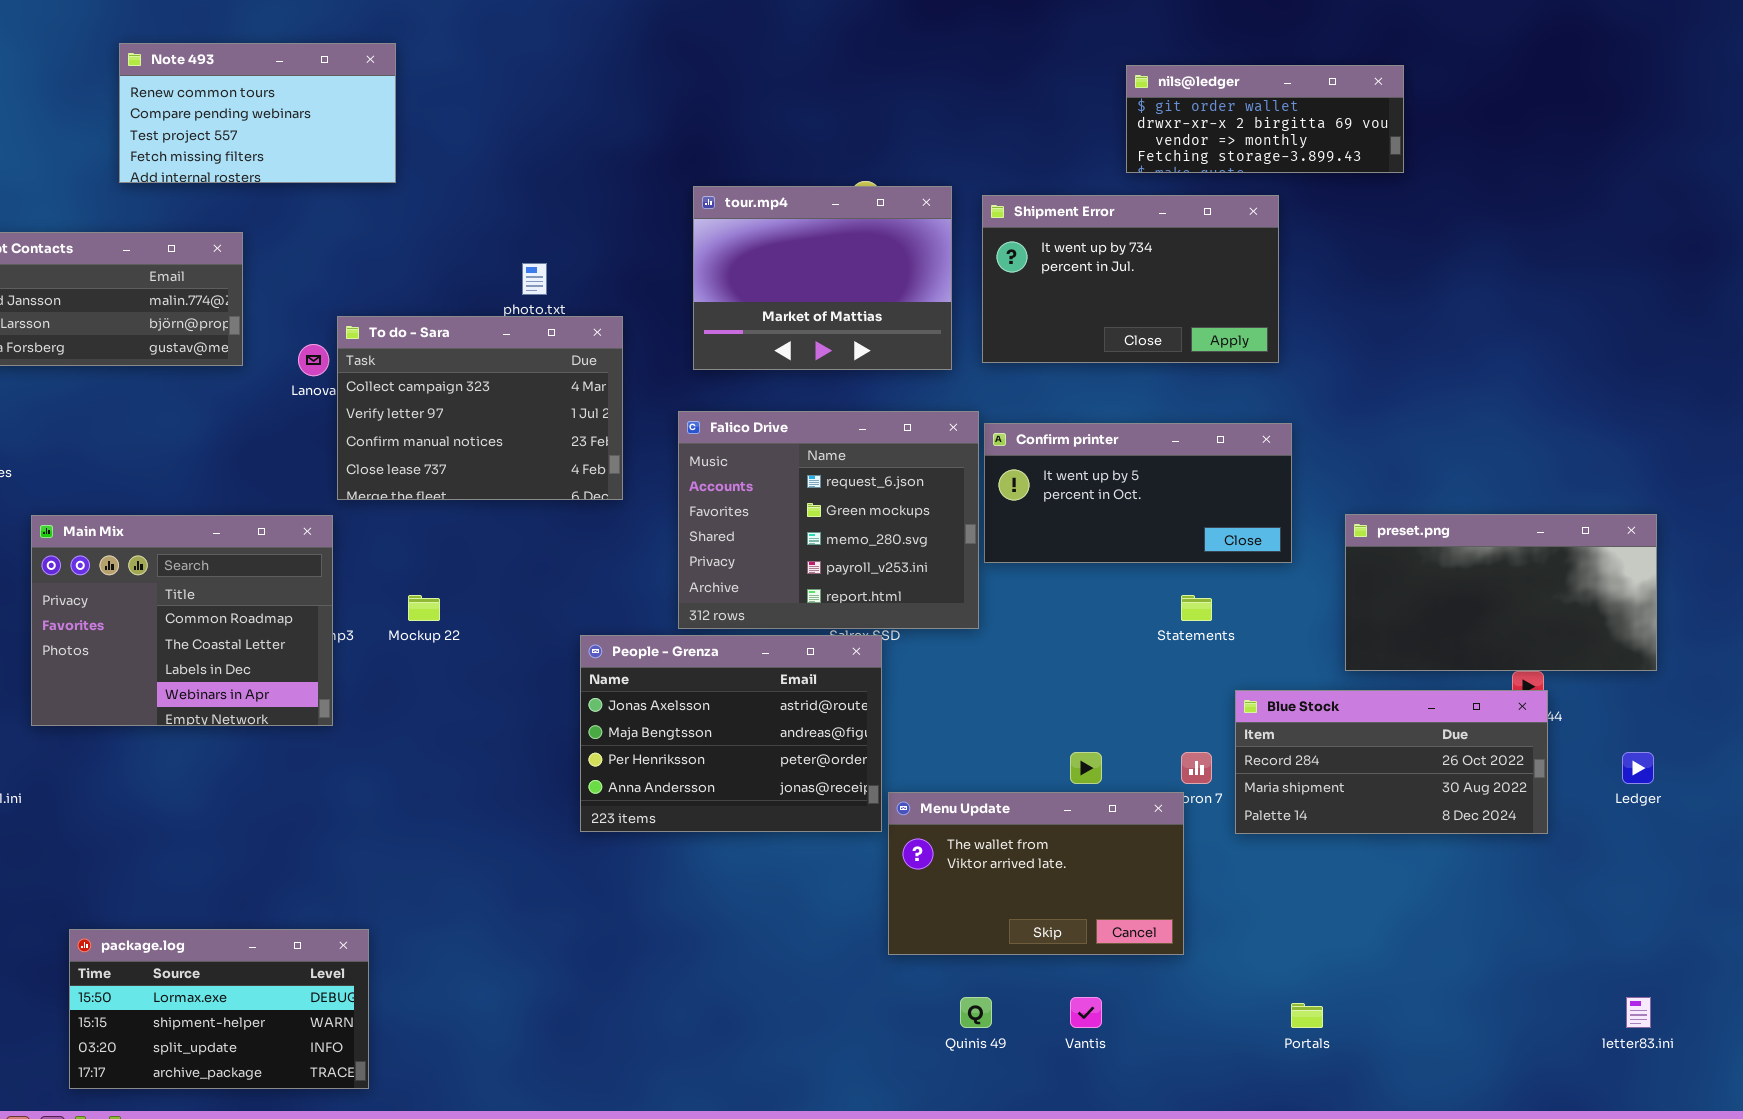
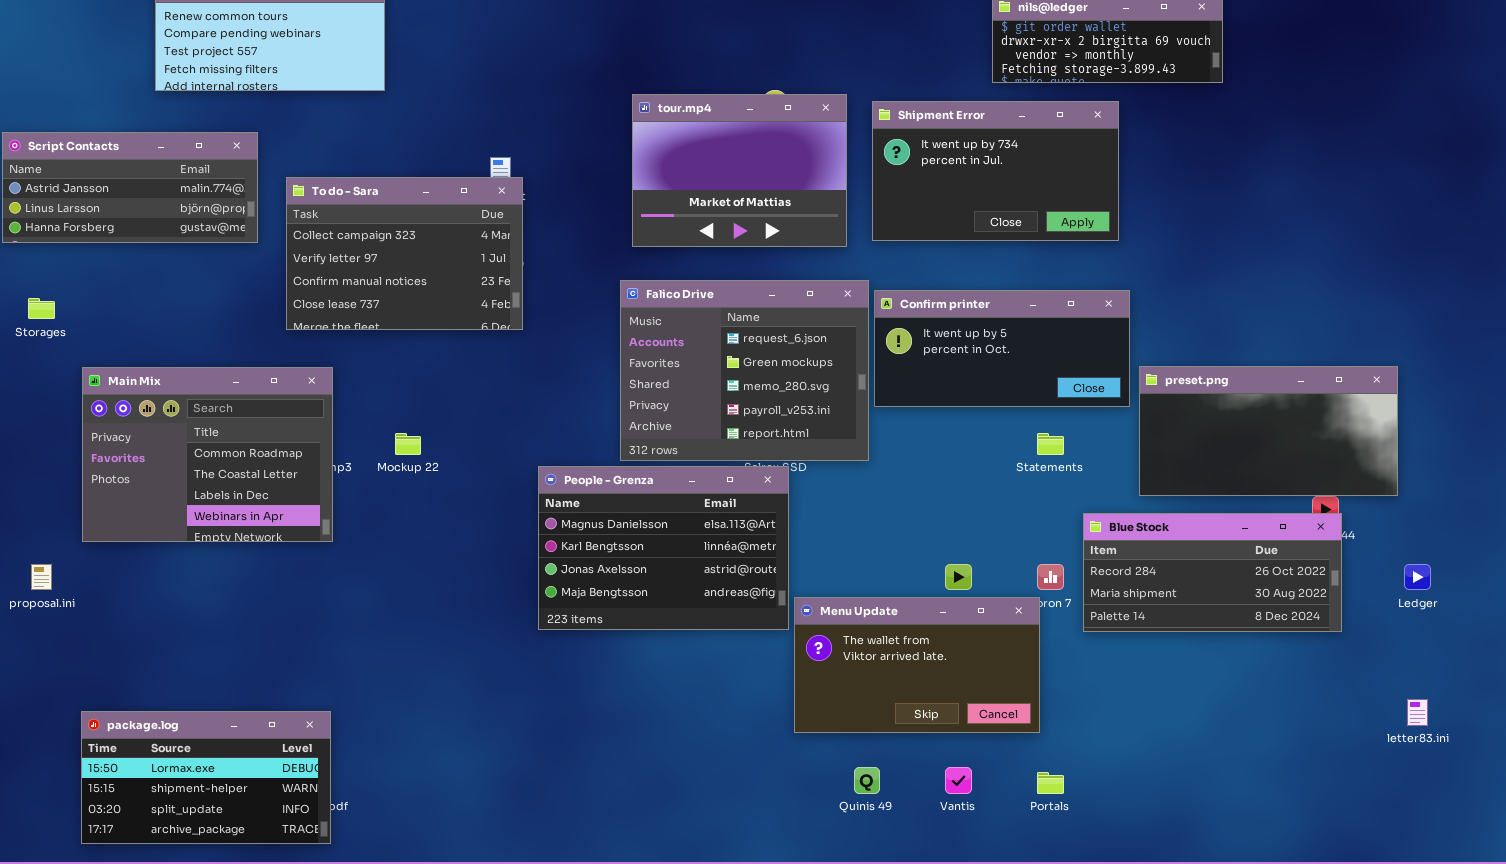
To do - Sara: [337,316,623,500] -> [286,177,523,330], moved
preset.png: [1345,514,1657,671] -> [1139,366,1398,496], moved
People - Grenza: [580,635,882,832] -> [538,466,789,630], scrolled up 2 rows
package.log: [69,929,369,1089] -> [81,711,331,844], moved
letter83.ini: [1626,997,1651,1028] -> [1407,699,1428,726], moved
Portals: [1291,1003,1323,1028] -> [1037,772,1064,794], moved

